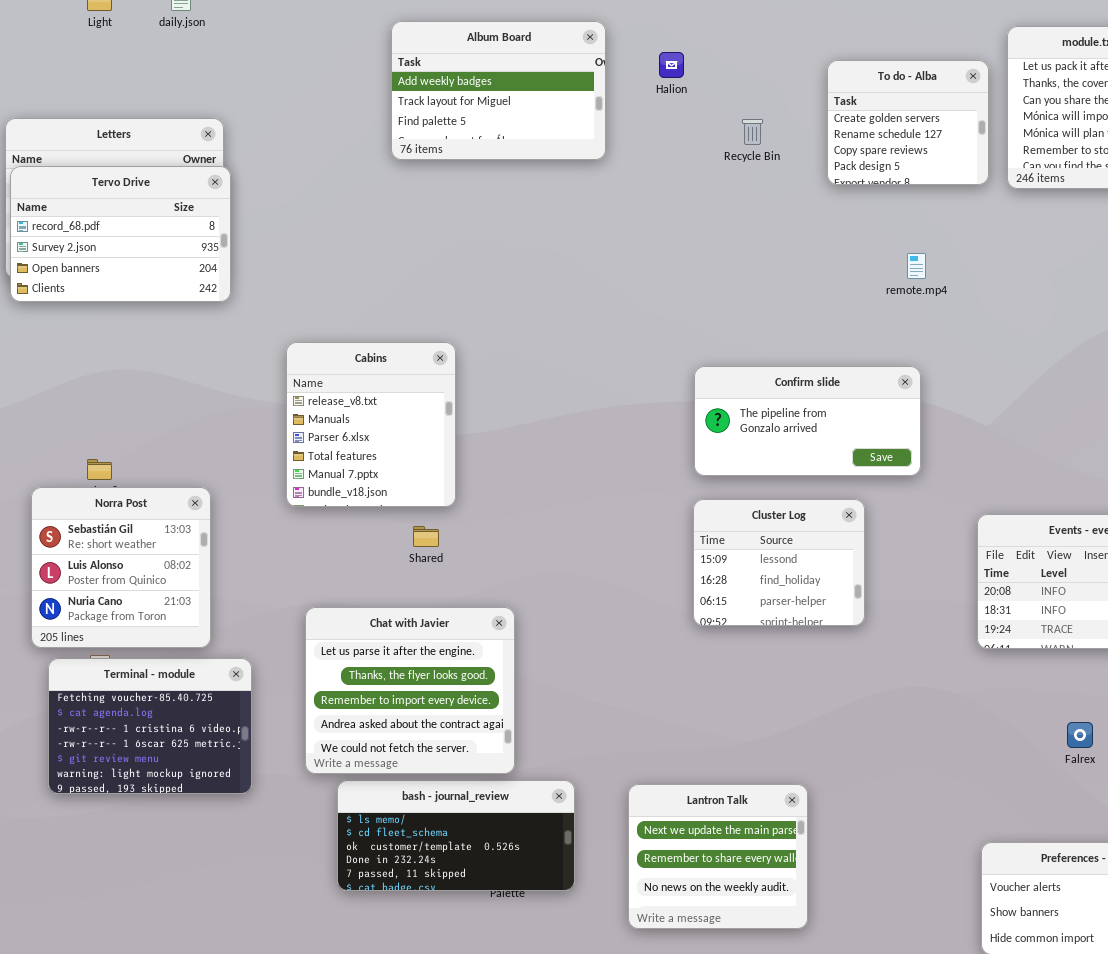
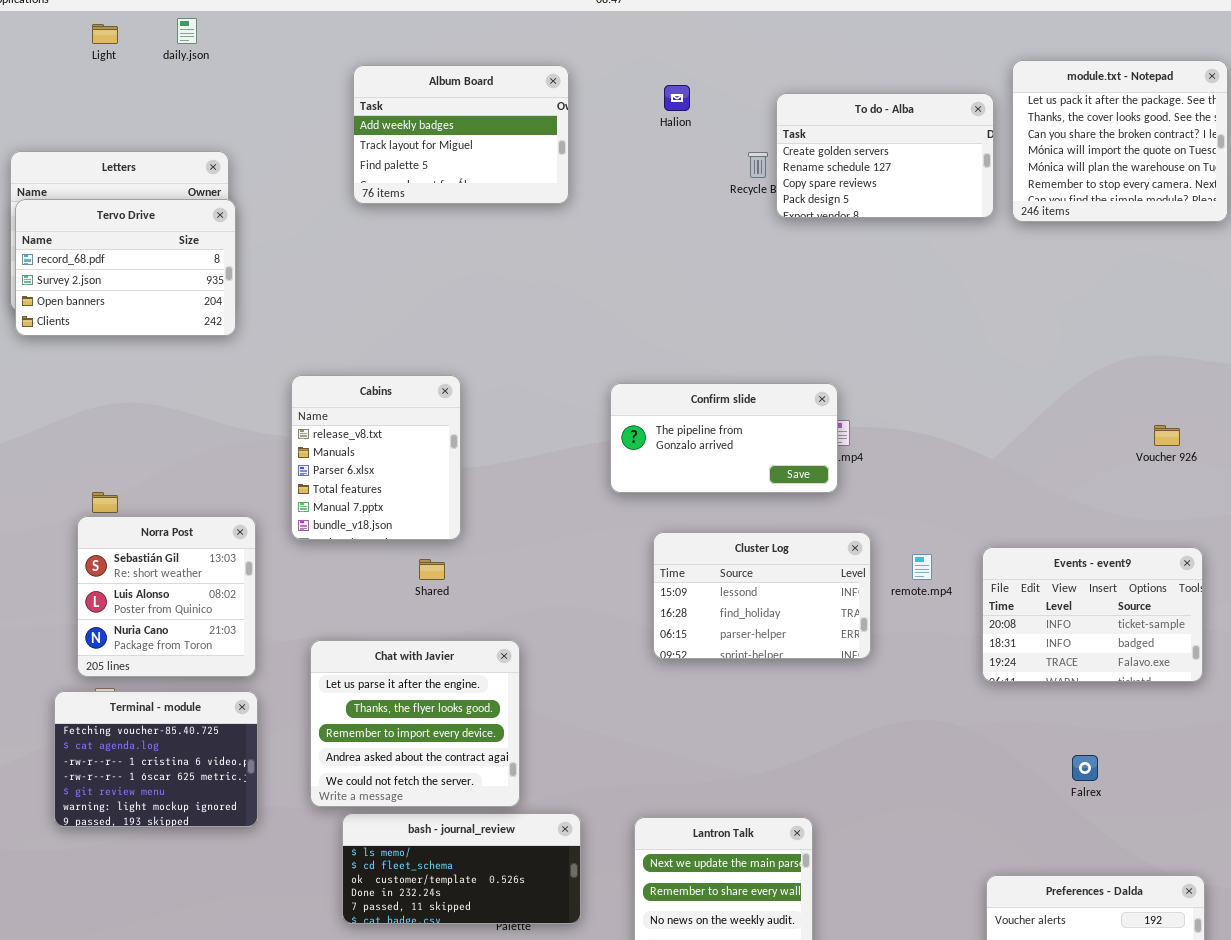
Album Board: [391,21,606,160] -> [353,65,569,204], moved
To do - Alba: [827,60,989,185] -> [776,93,994,218], resized
remote.mp4: [907,253,926,279] -> [912,554,932,580], moved
Confirm slide: [694,366,921,476] -> [610,383,838,493], moved
Norra Post: [31,487,211,648] -> [77,516,256,677], moved
Cluster Log: [693,499,865,626] -> [653,532,871,659], resized

